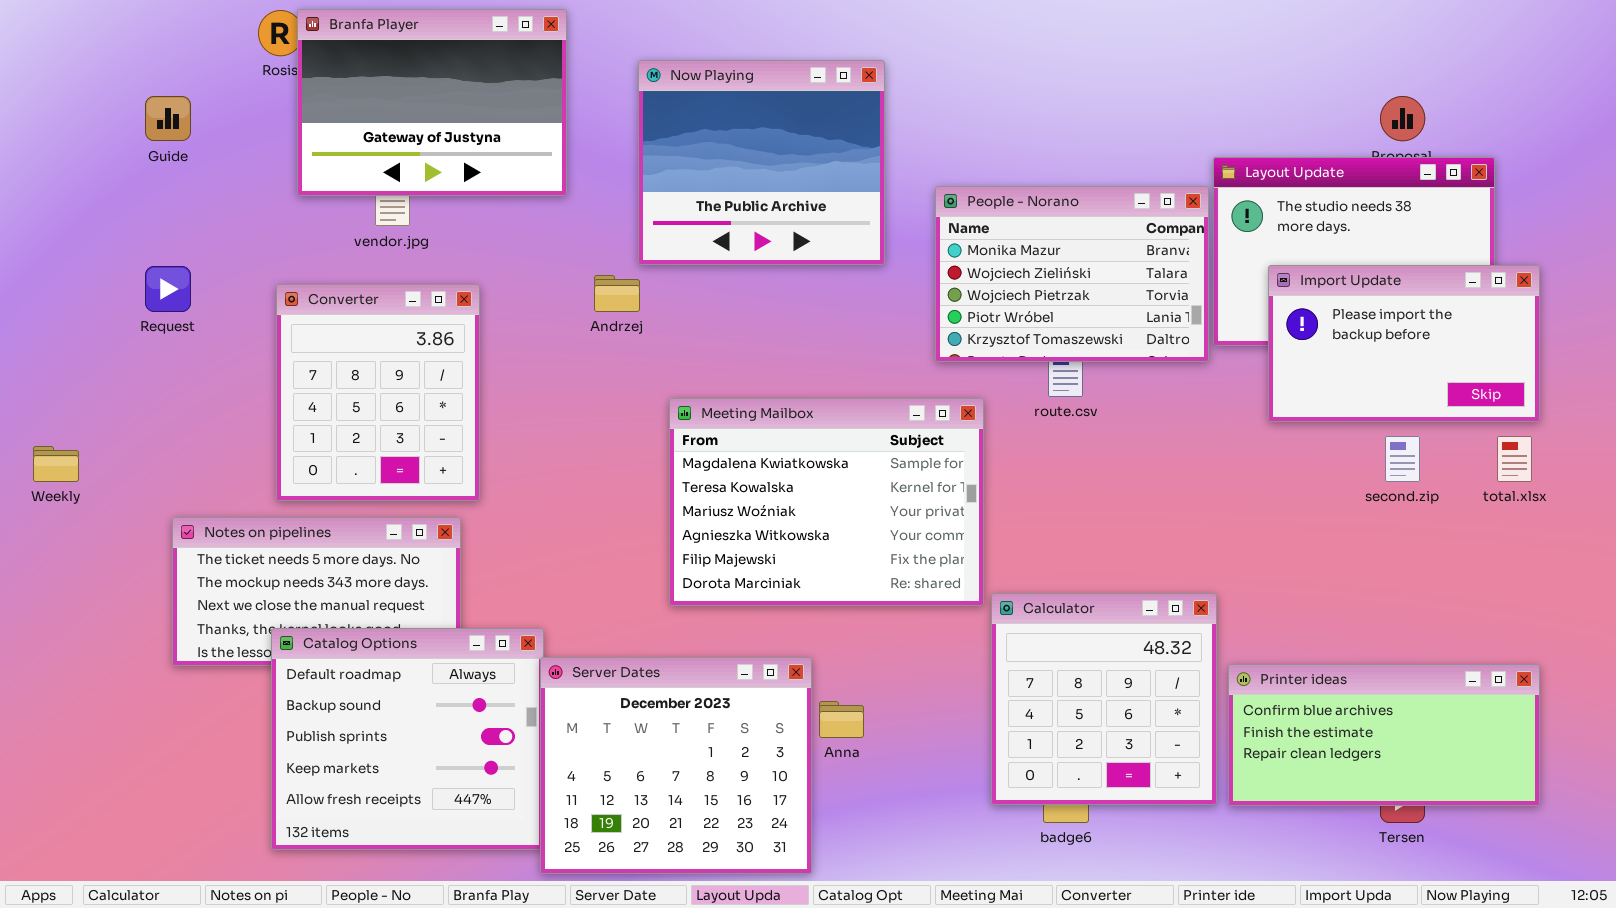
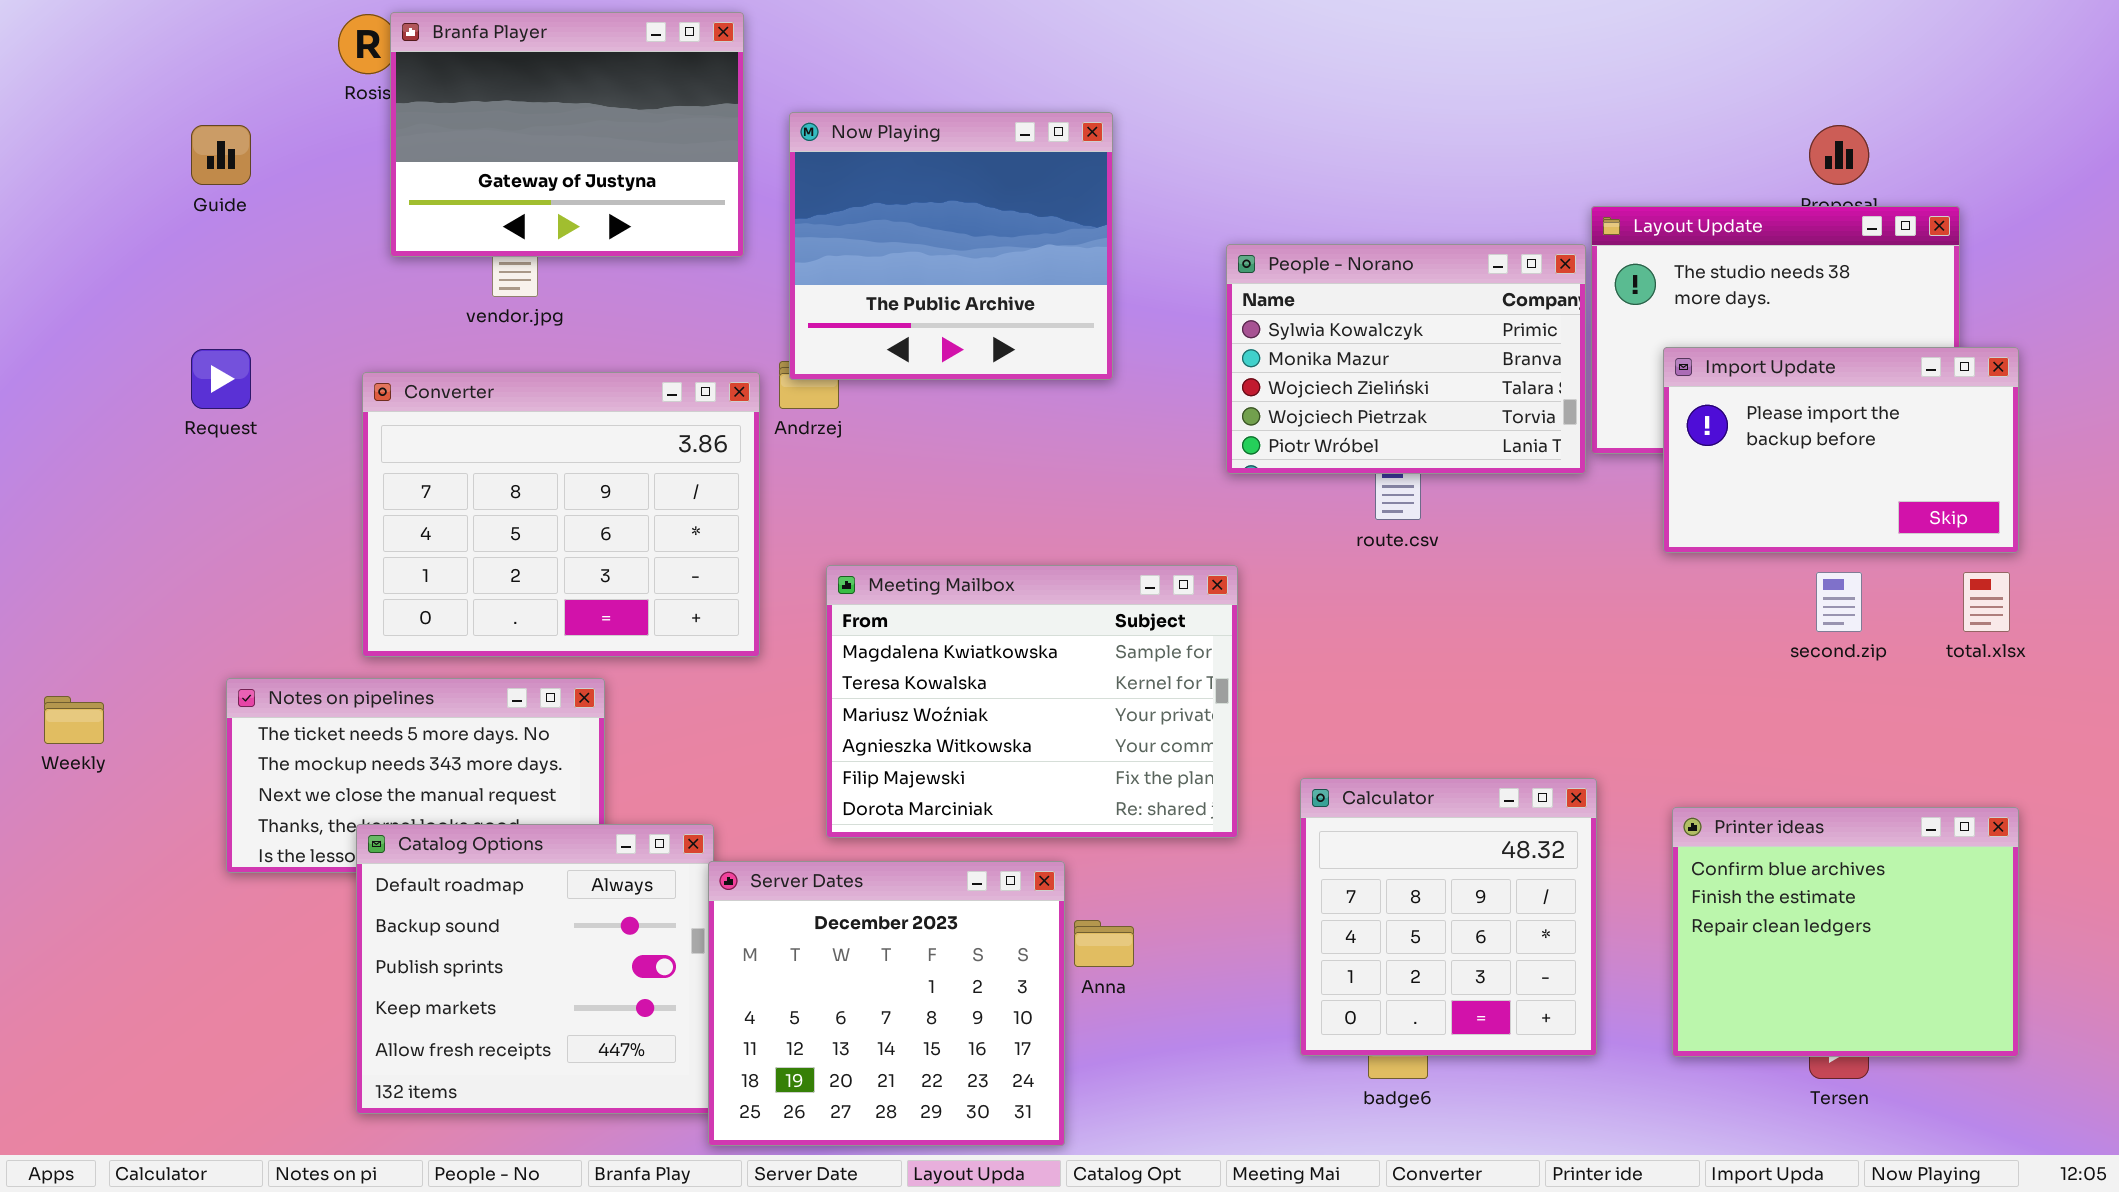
Now Playing: [638,60,885,265] -> [789,112,1113,380], moved
People - Norano: [935,186,1209,362] -> [1226,244,1586,474], scrolled up 1 row
Converter: [276,284,480,501] -> [362,372,760,657], resized
Meeting Mailbox: [669,398,984,606] -> [826,565,1238,838], moved
Weekly: [33,446,79,482] -> [44,696,104,744], moved
Printer ideas: [1228,664,1540,806] -> [1672,807,2019,1057], resized

